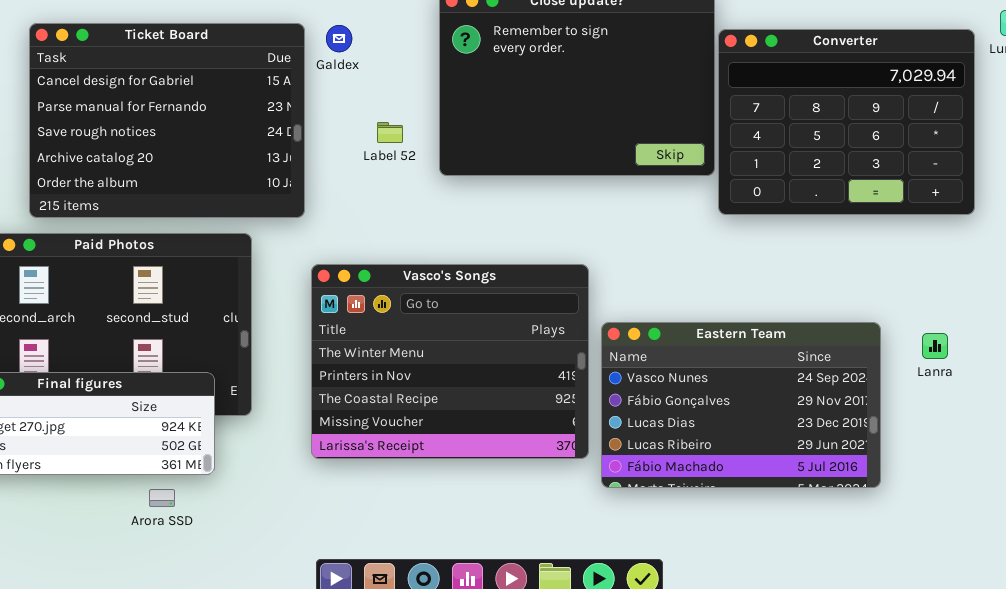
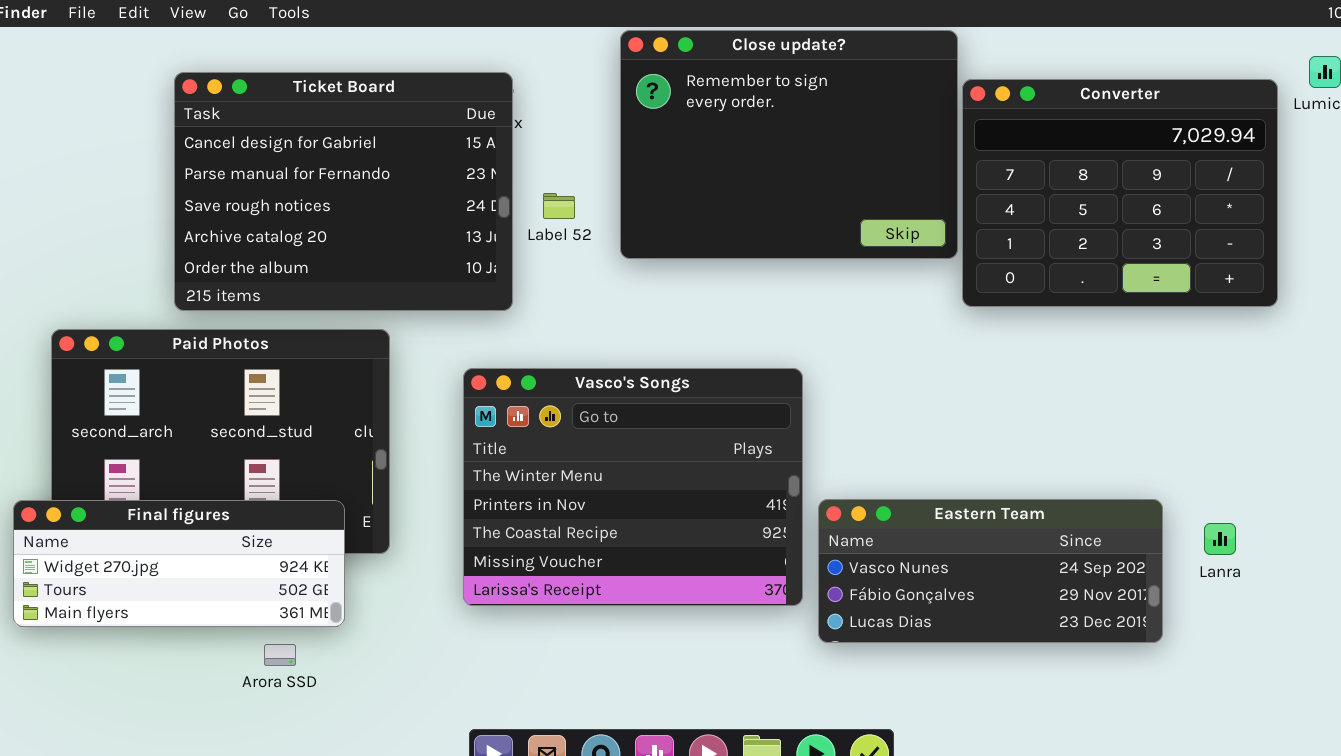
Ticket Board: [29,23,305,218] -> [174,72,513,311], moved
Eastern Team: [601,322,881,488] -> [818,499,1163,643], resized
Lanra: [922,333,948,359] -> [1204,523,1236,555], moved

